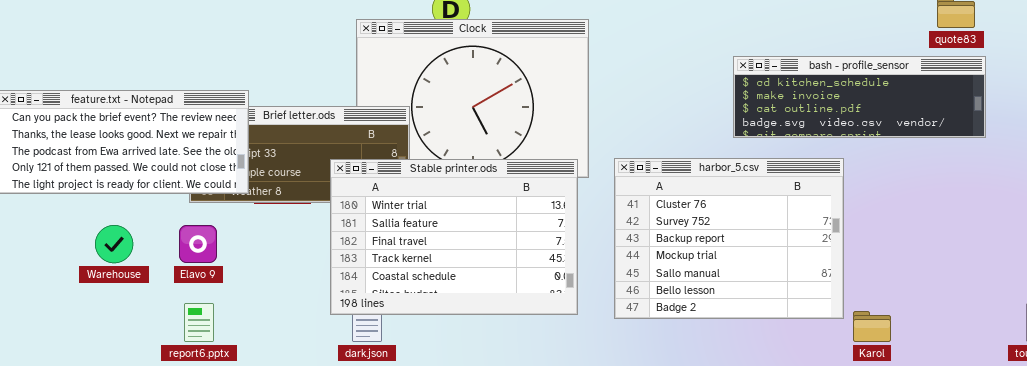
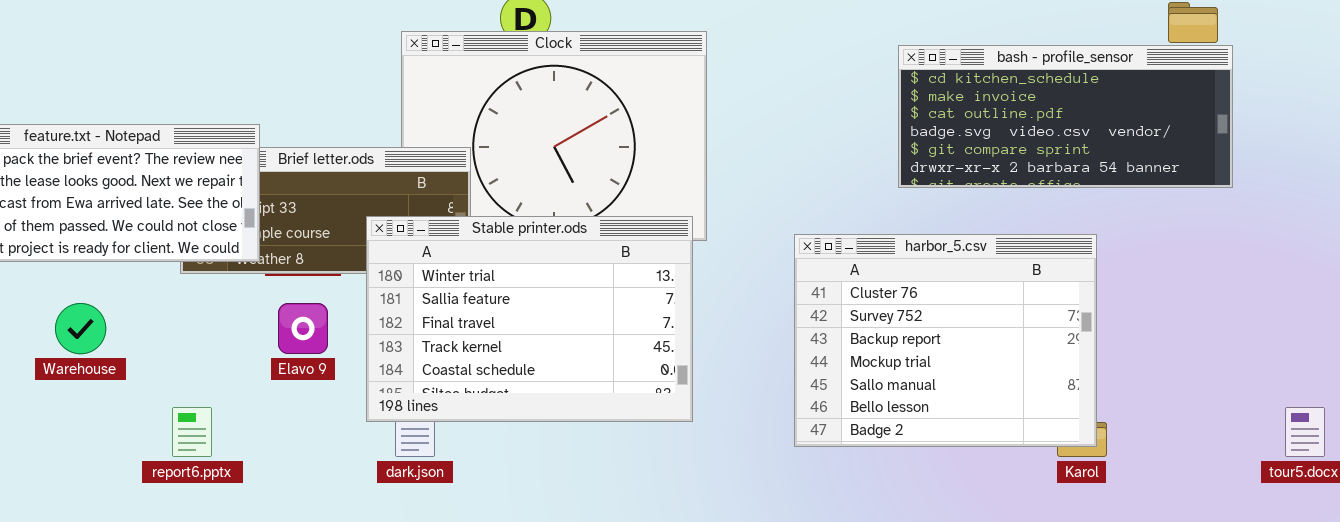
bash - profile_sensor: [733,56,986,138] -> [898,45,1233,188], resized
harbor_5.csv: [614,158,844,319] -> [794,234,1097,447], moved
Elavo 9: [179,225,217,263] -> [278,303,328,354], moved

